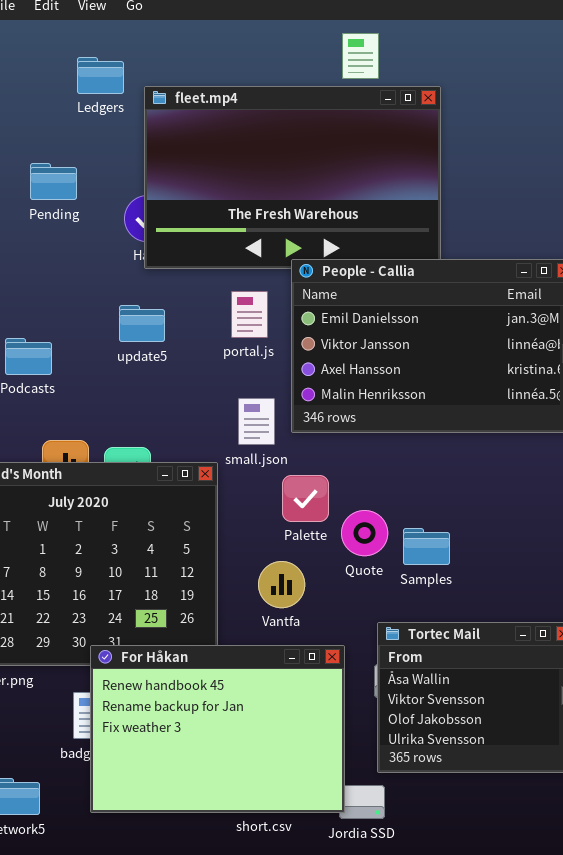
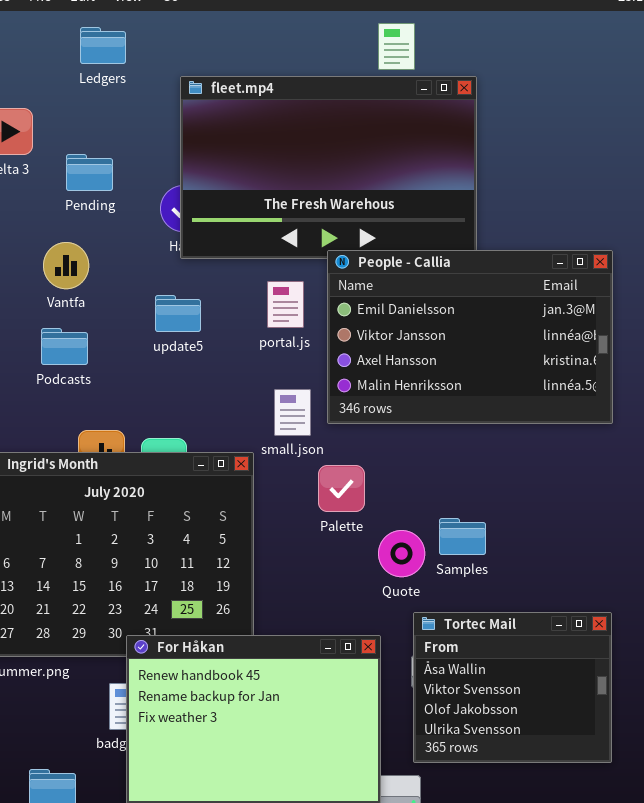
Ledgers: [77,57,124,94] -> [80,27,126,64], moved
Quote: [341,510,388,556] -> [378,530,425,577], moved
Vantfa: [258,561,305,608] -> [43,242,89,289], moved

